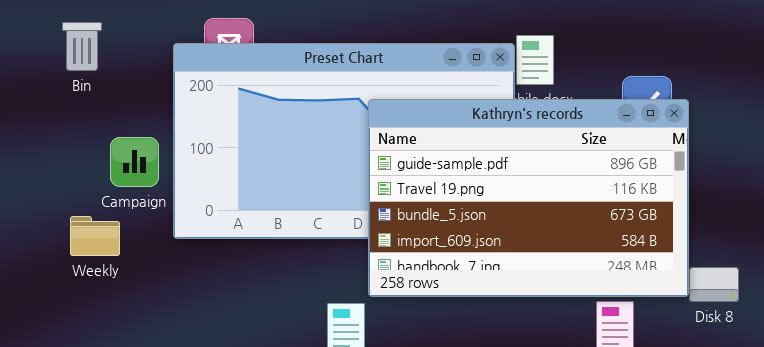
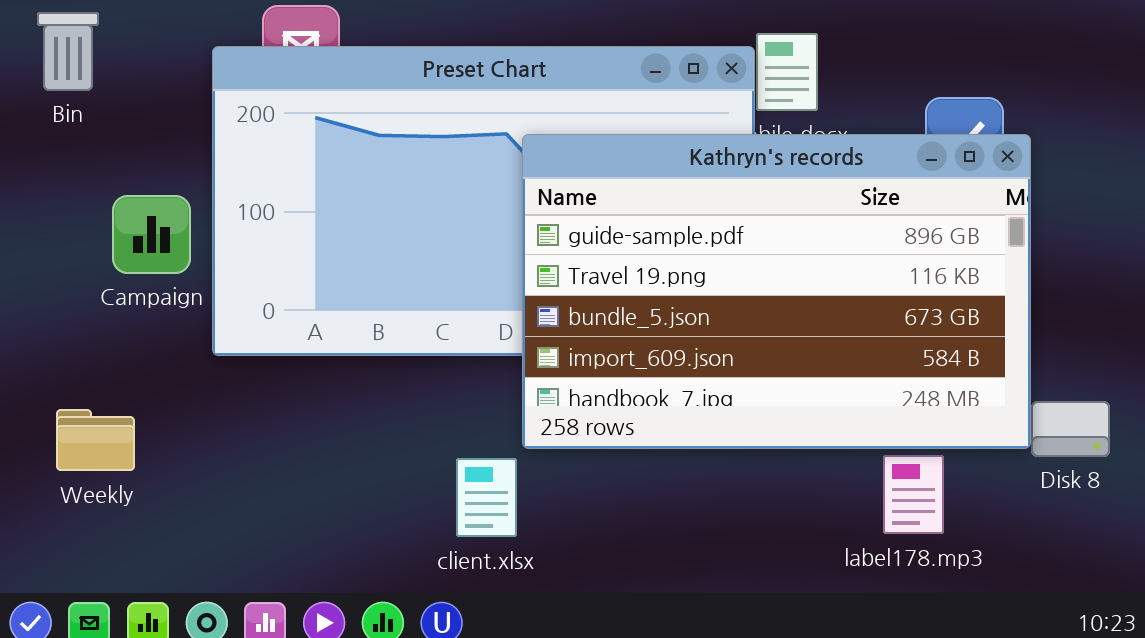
Weekly: [70,216,120,256] -> [56,409,135,471], moved

